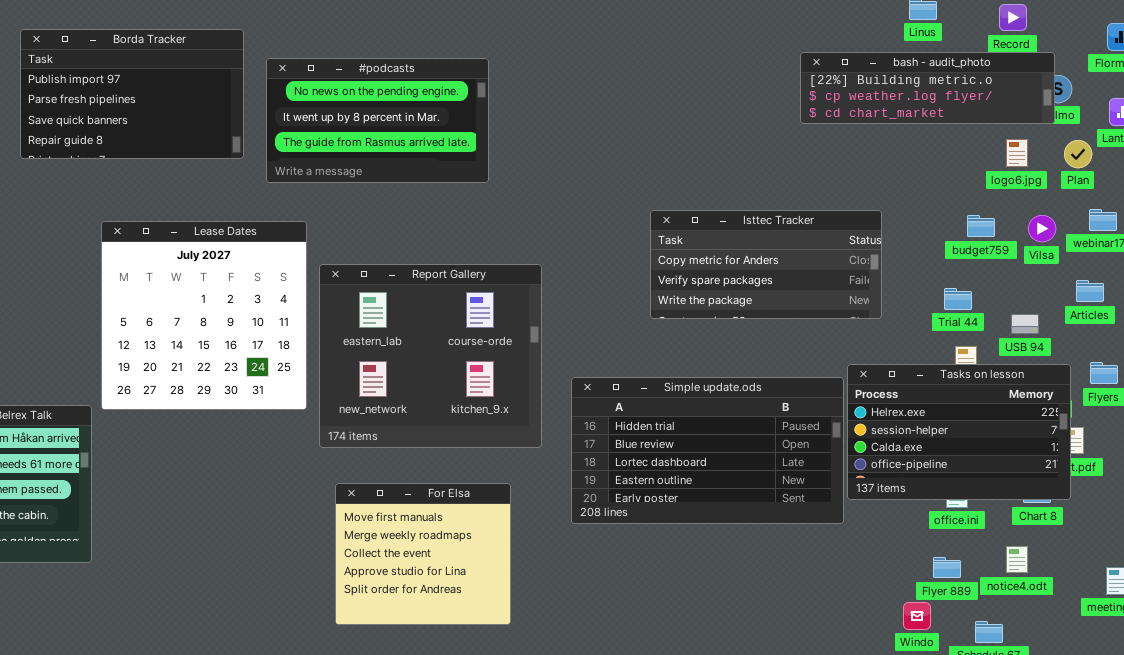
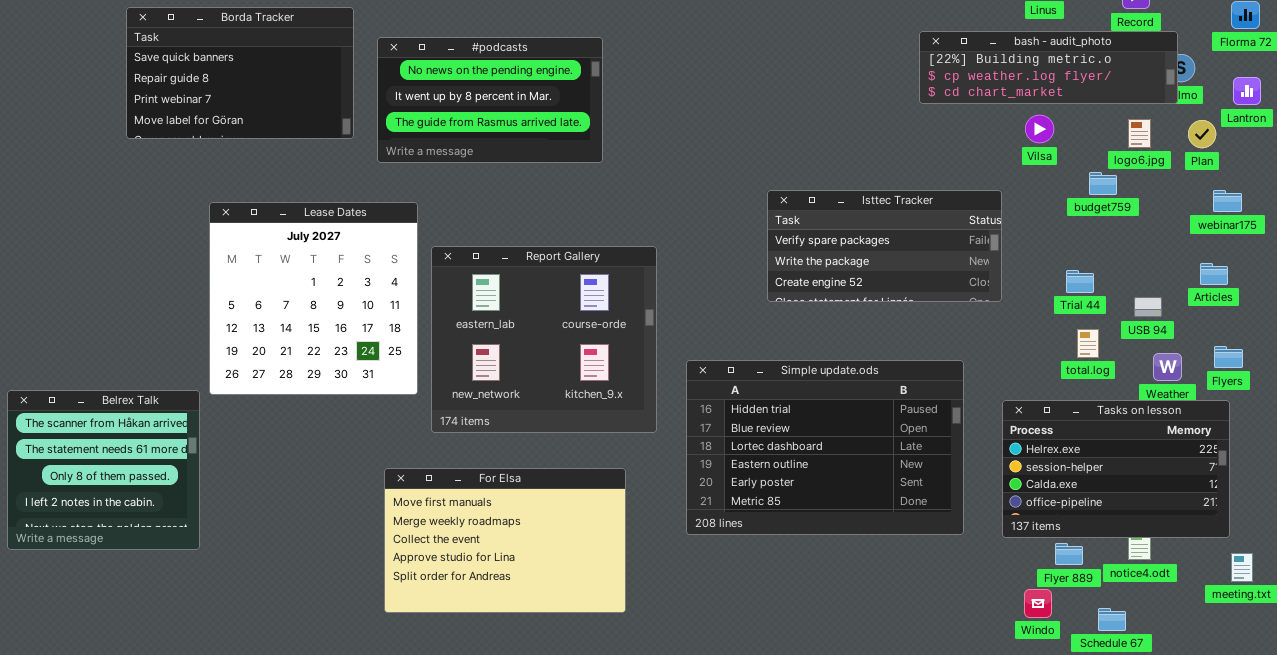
Borda Tracker: [20,29,244,159] -> [126,7,354,139], scrolled down 2 rows
Isttec Tracker: [650,210,882,319] -> [767,190,1002,302], scrolled down 1 row
Vilsa: [1028,215,1056,242] -> [1025,115,1054,143], moved
budget759: [967,215,995,237] -> [1089,172,1117,195], moved
Tasks on lesson: [847,364,1071,500] -> [1002,400,1230,538], moved
Simple update.ods: [571,377,844,524] -> [686,360,964,535], resized
For Elsa: [335,483,511,625] -> [384,468,626,613], resized

